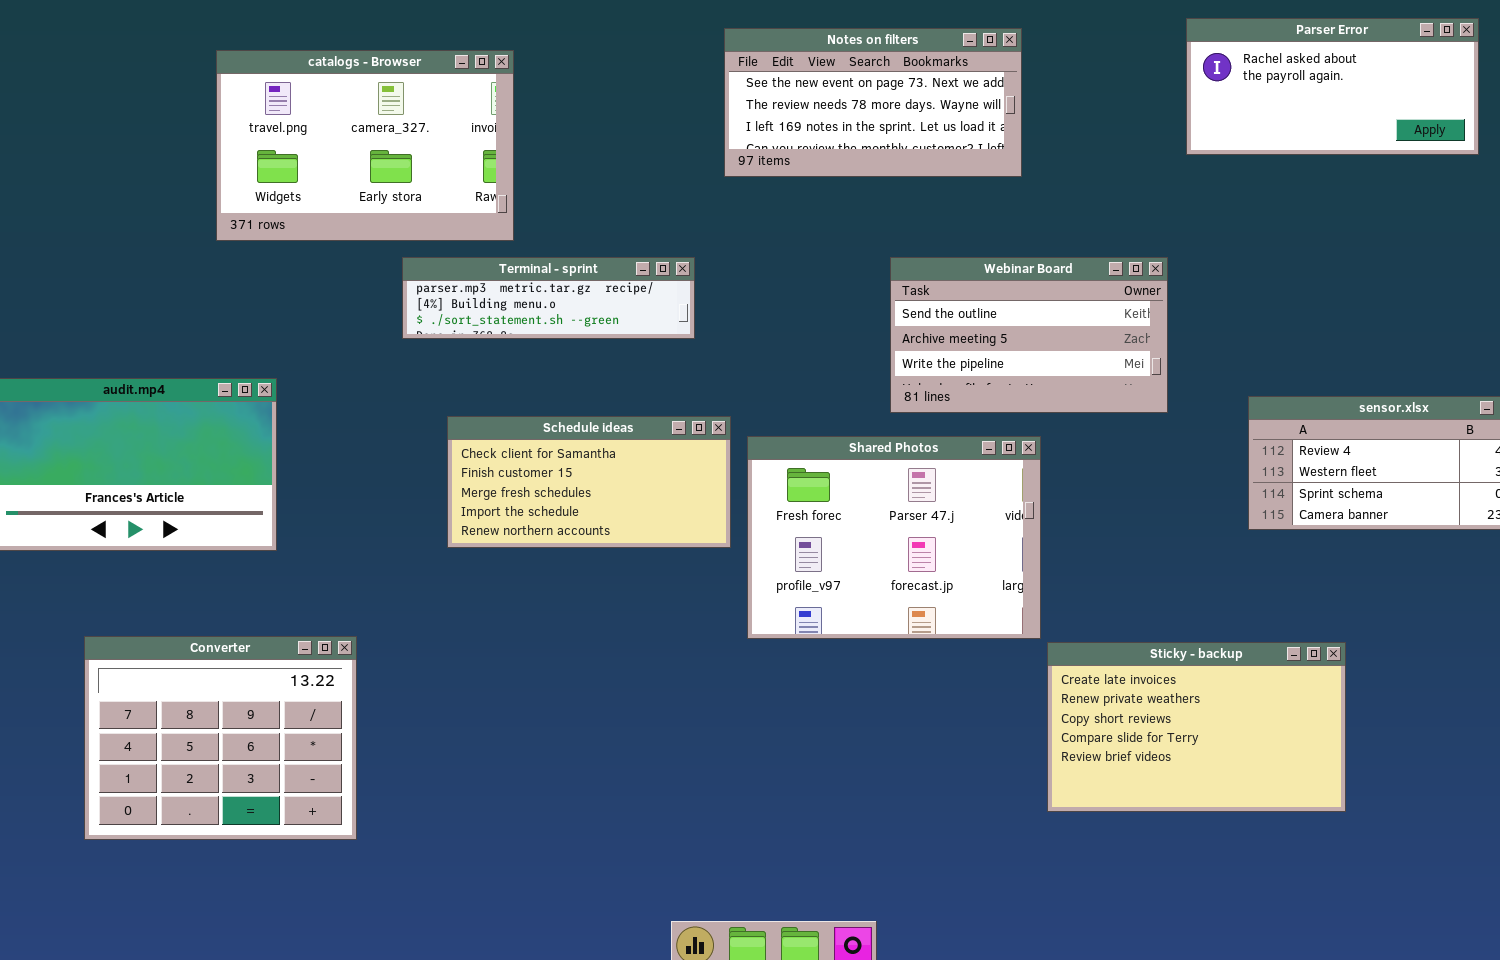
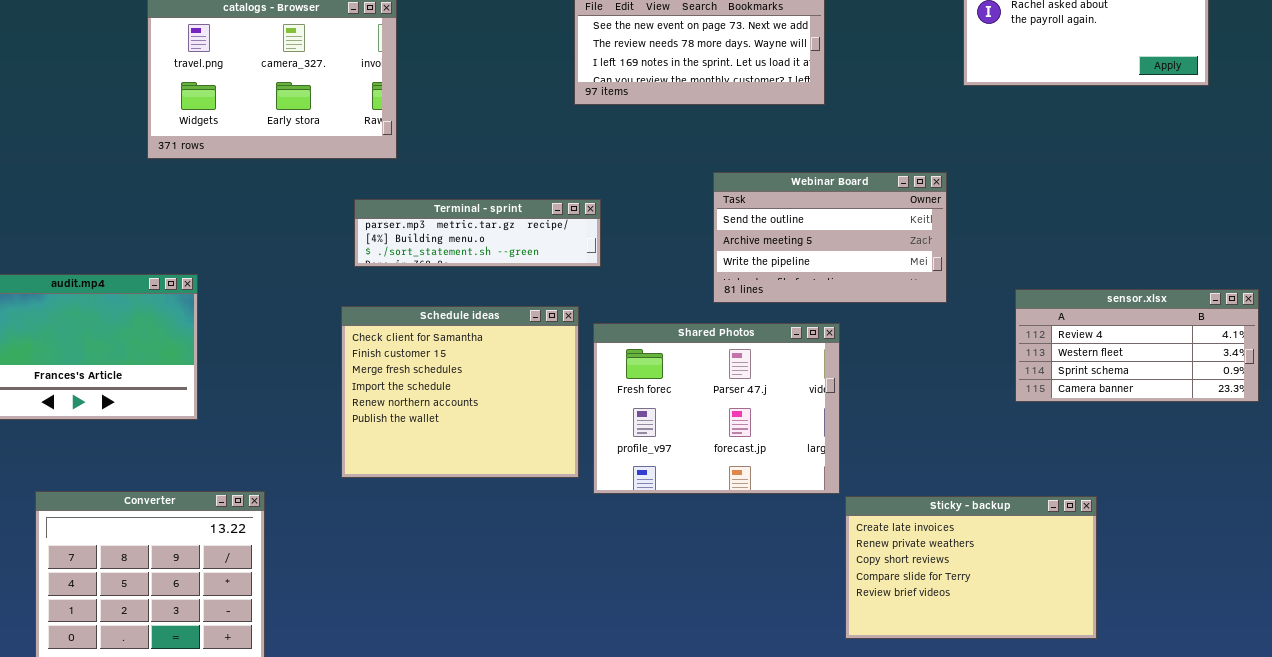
Terminal - sprint: [402,257,695,339] -> [354,199,601,267], moved
Schedule ideas: [447,416,731,548] -> [341,306,579,478], resized

